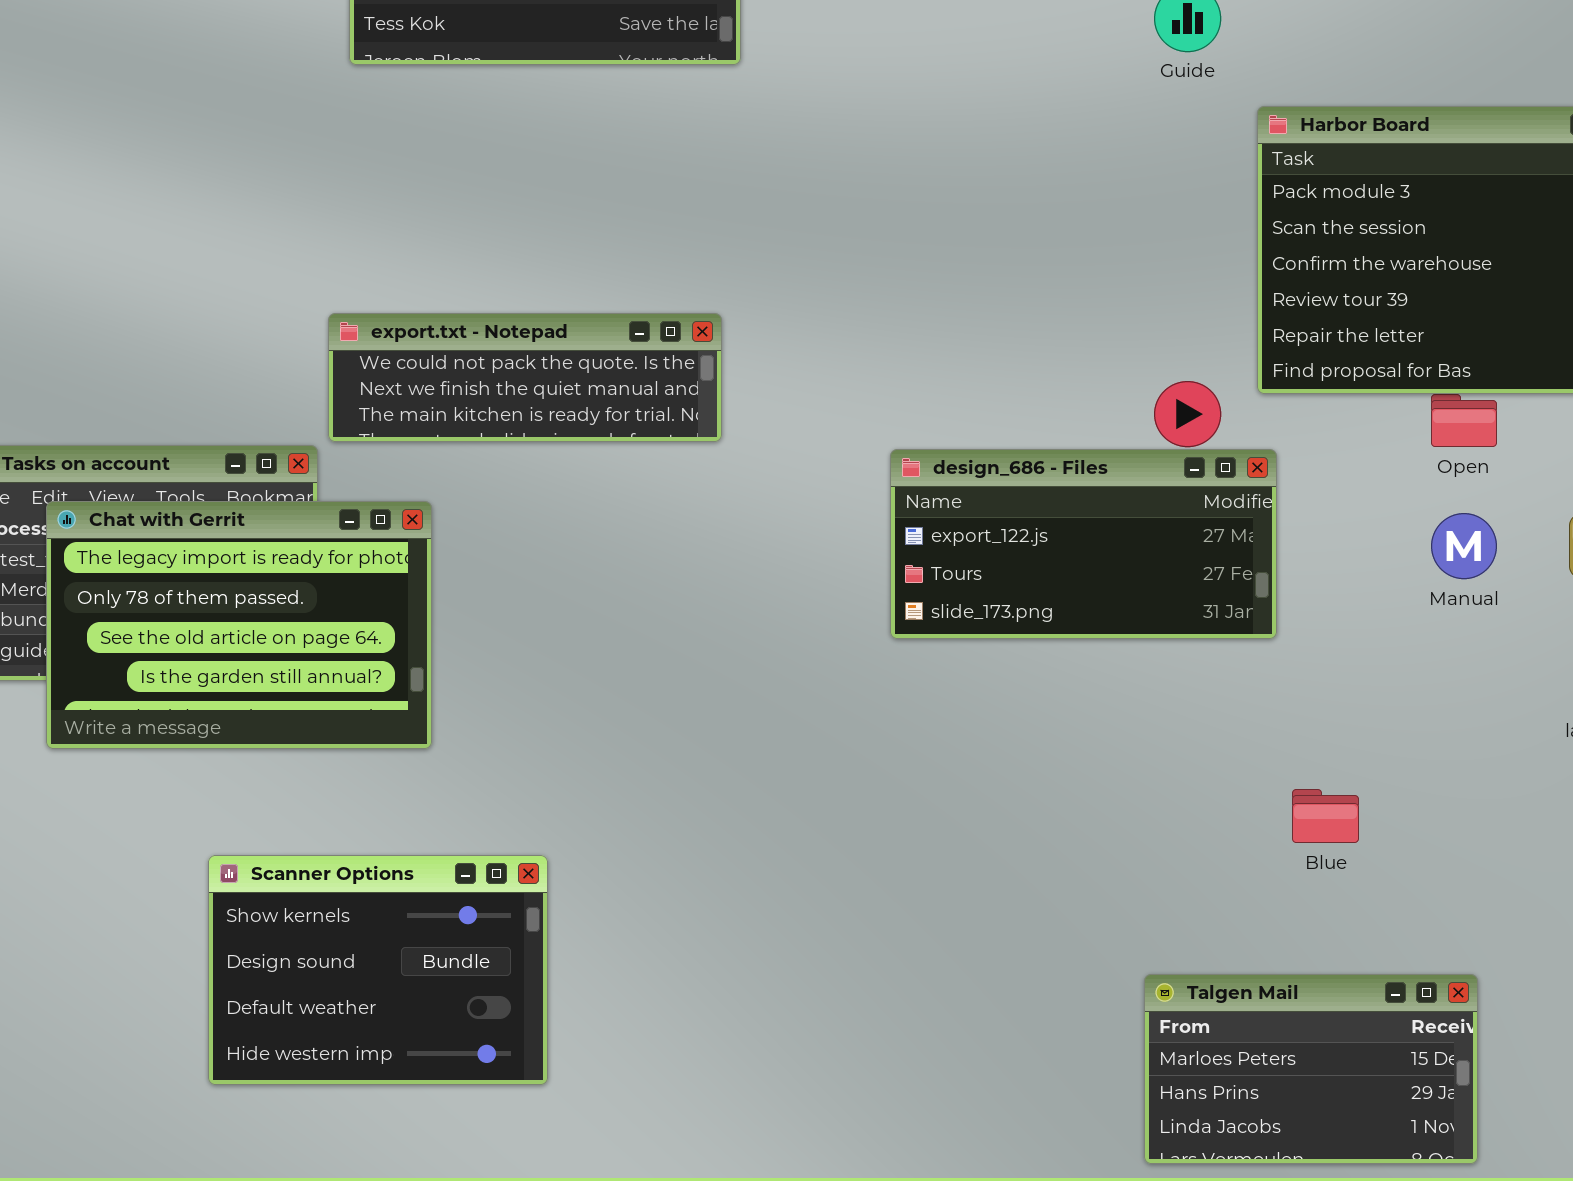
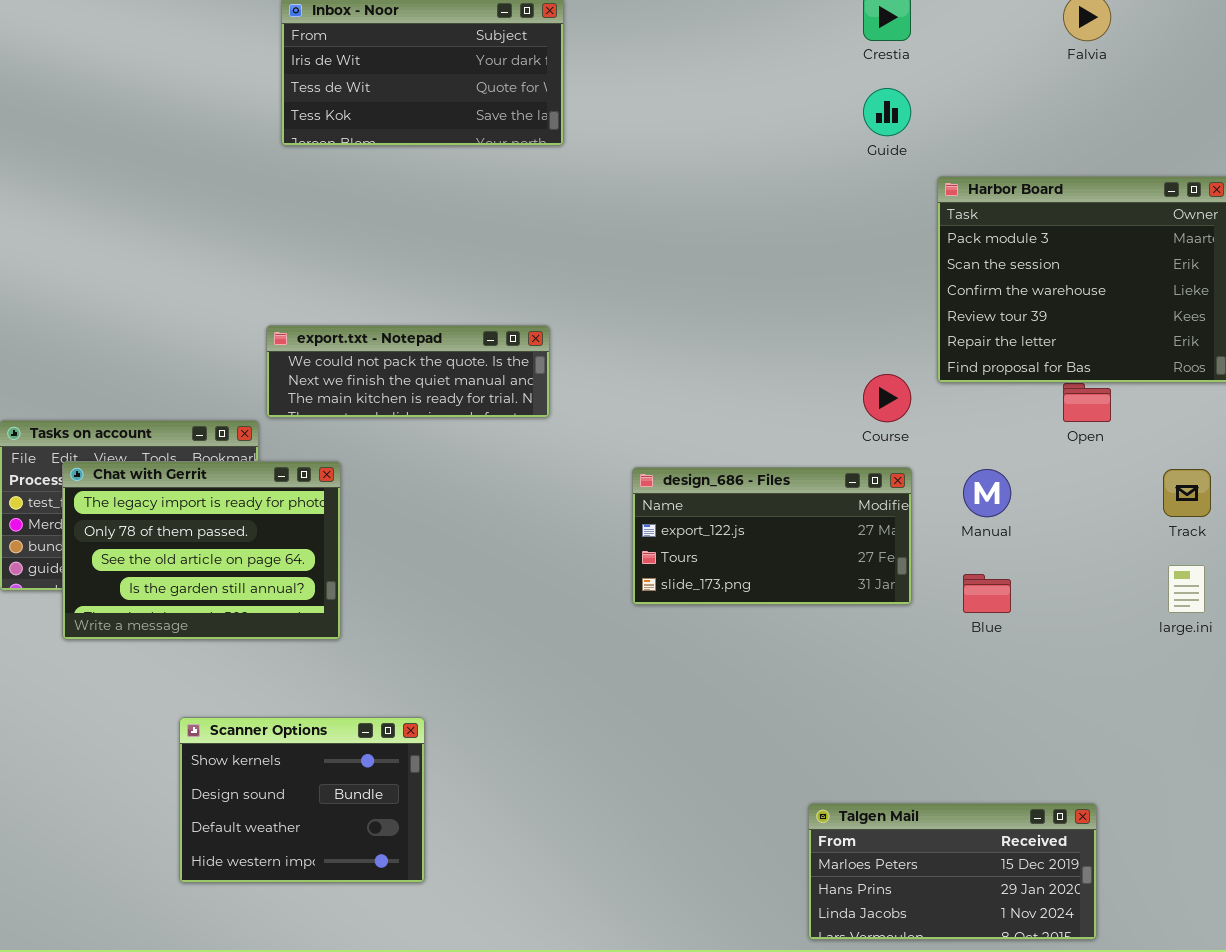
design_686 - Files: [890,449,1277,639] -> [632,467,912,605], moved
Manual: [1431,513,1497,579] -> [963,469,1011,517], moved
Blue: [1292,789,1359,843] -> [963,574,1011,613], moved
Talgen Mail: [1144,974,1478,1164] -> [808,803,1097,940], resized

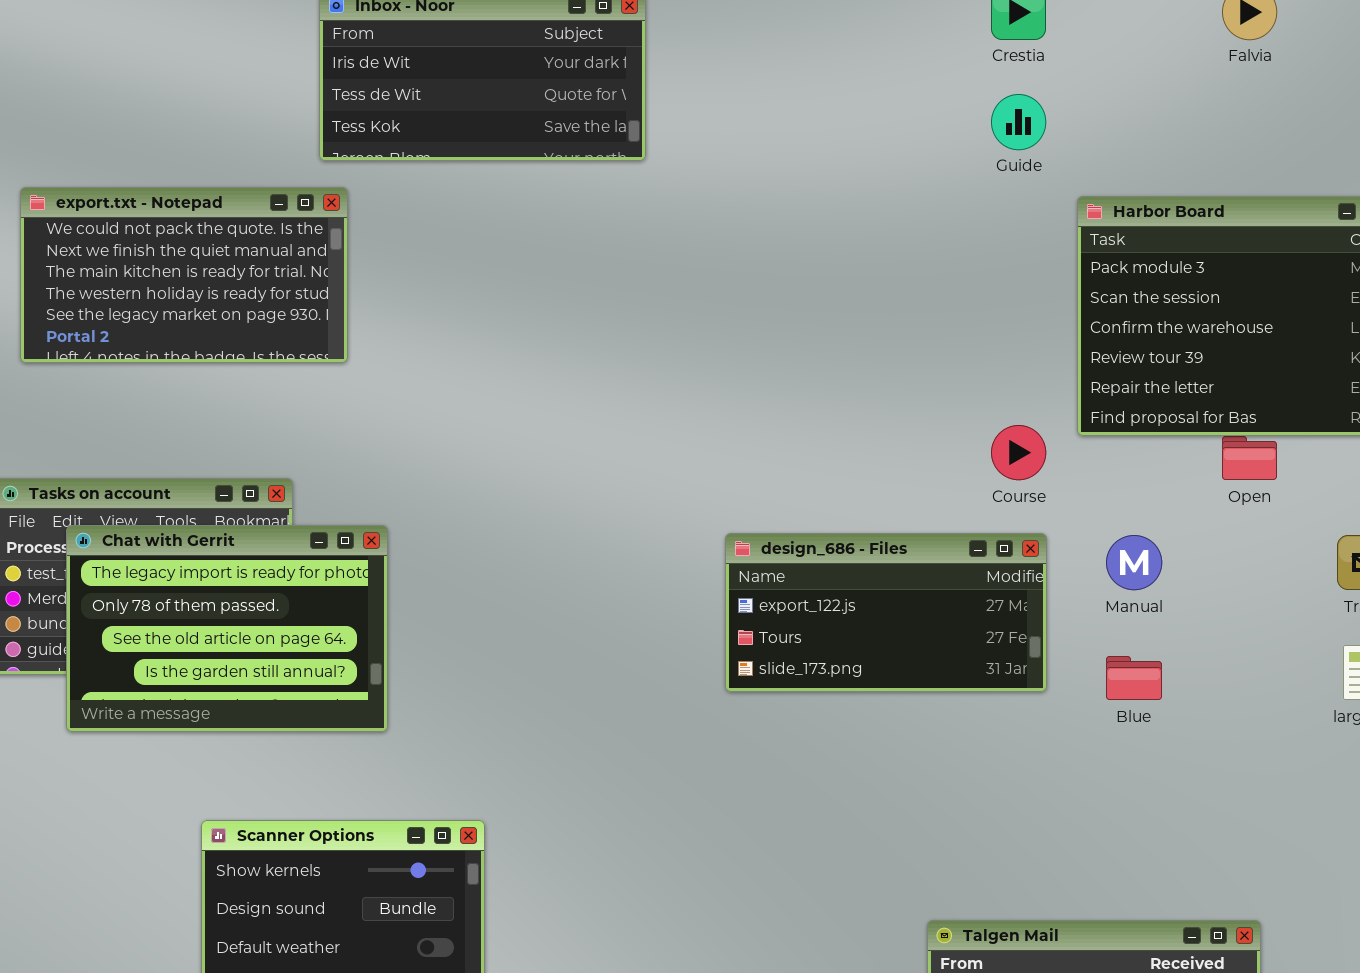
export.txt - Notepad: [266,325,550,418] -> [20,187,348,363], moved, resized

